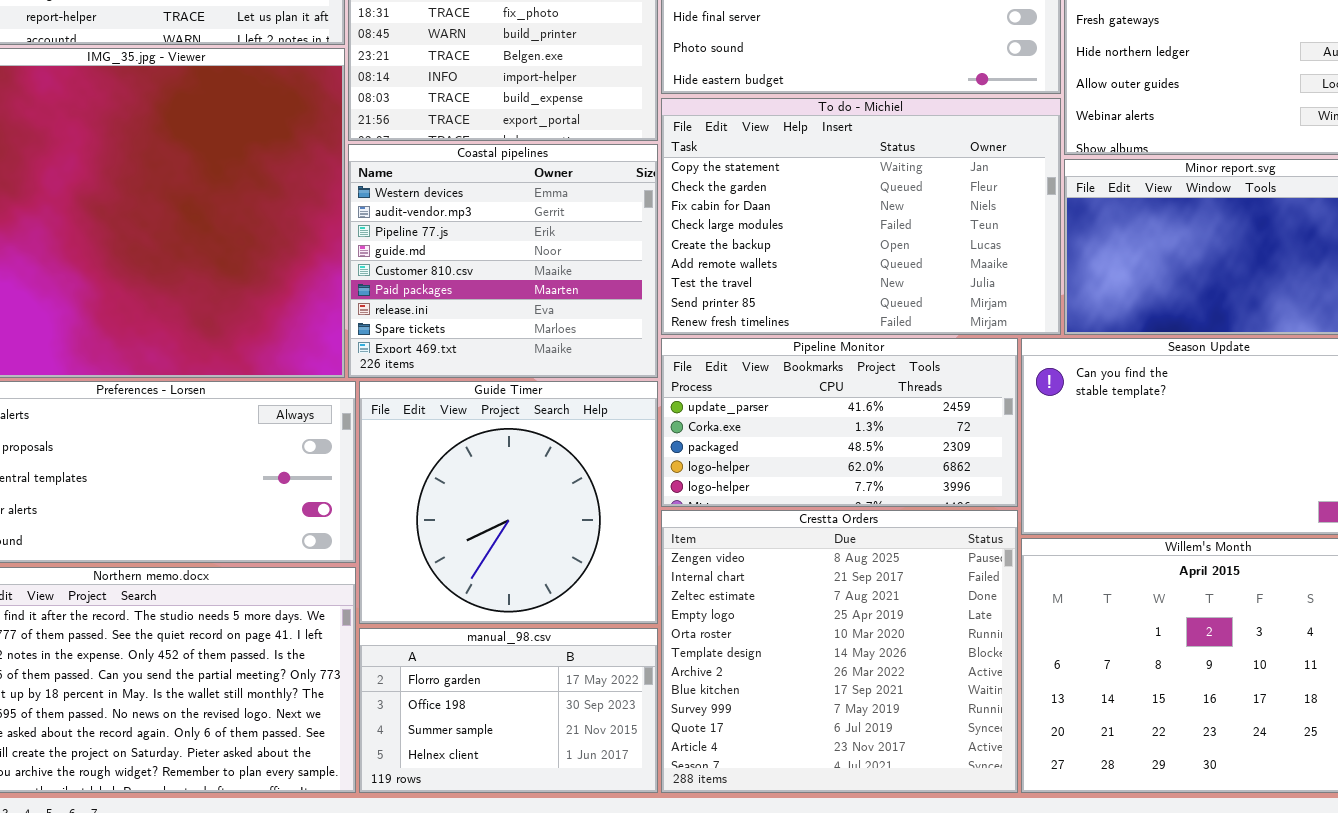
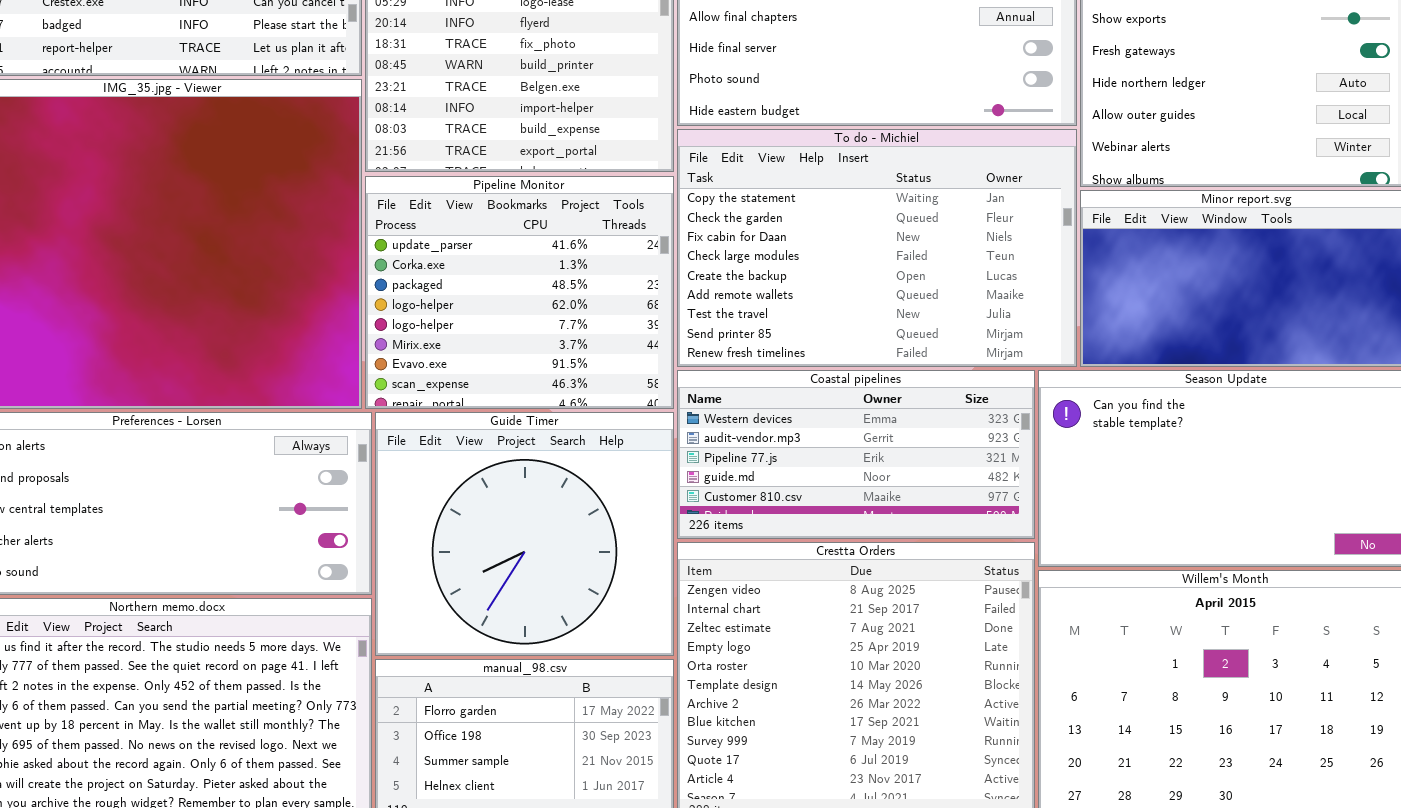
Coastal pipelines: [348,144,658,378] -> [677,370,1035,539], moved, resized
Pipeline Monitor: [661,338,1018,507] -> [365,176,674,409], moved, resized

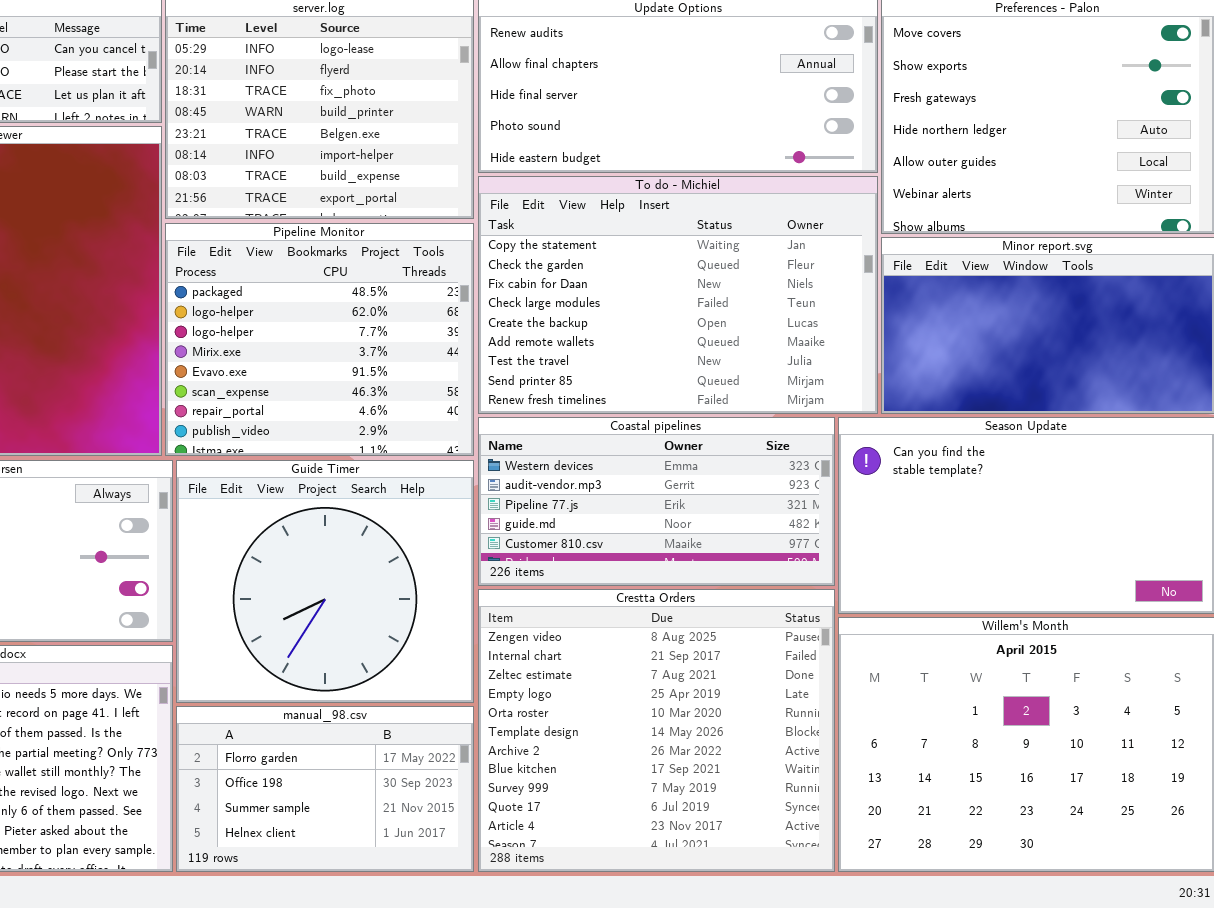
Pipeline Monitor: [365,176,674,409] -> [165,223,474,456], scrolled down 2 rows

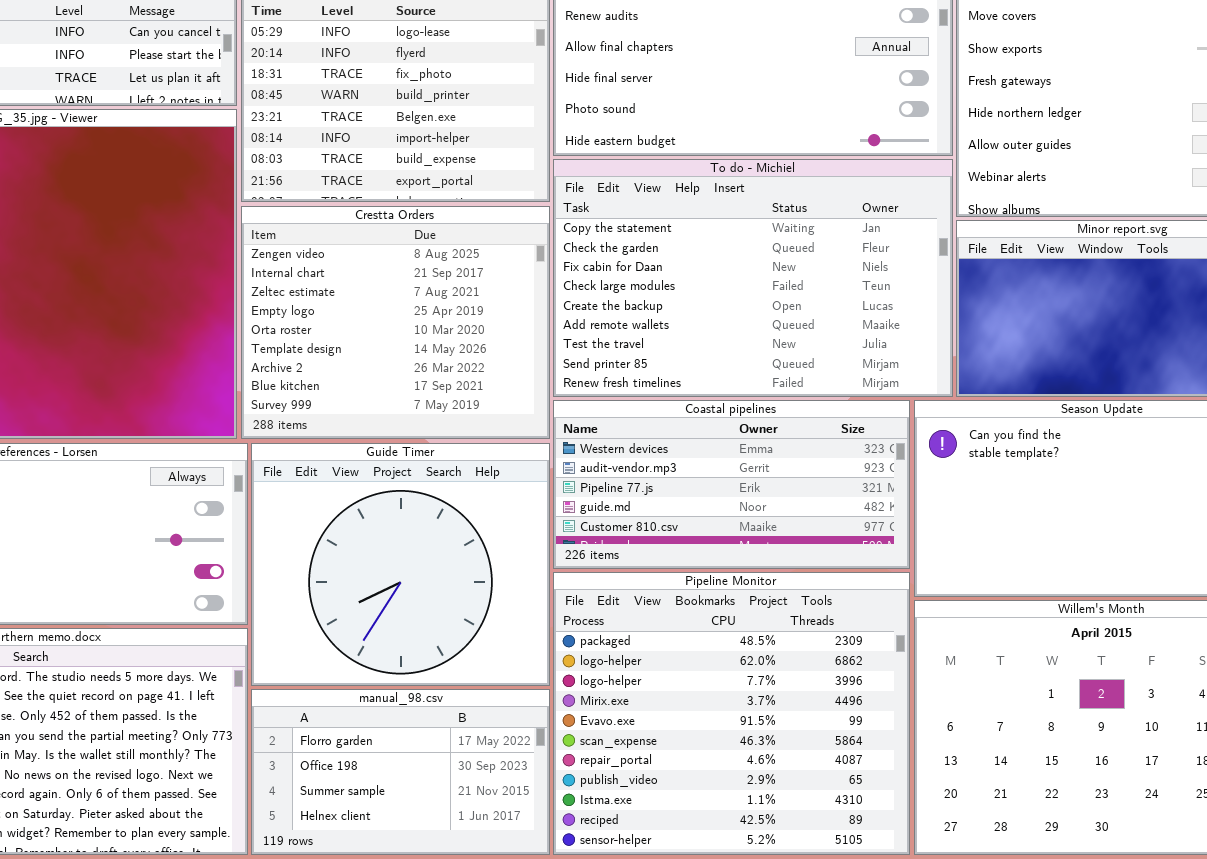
Pipeline Monitor: [165,223,474,456] -> [553,572,910,855], moved, resized
Crestta Orders: [478,589,835,872] -> [241,206,550,439], moved, resized

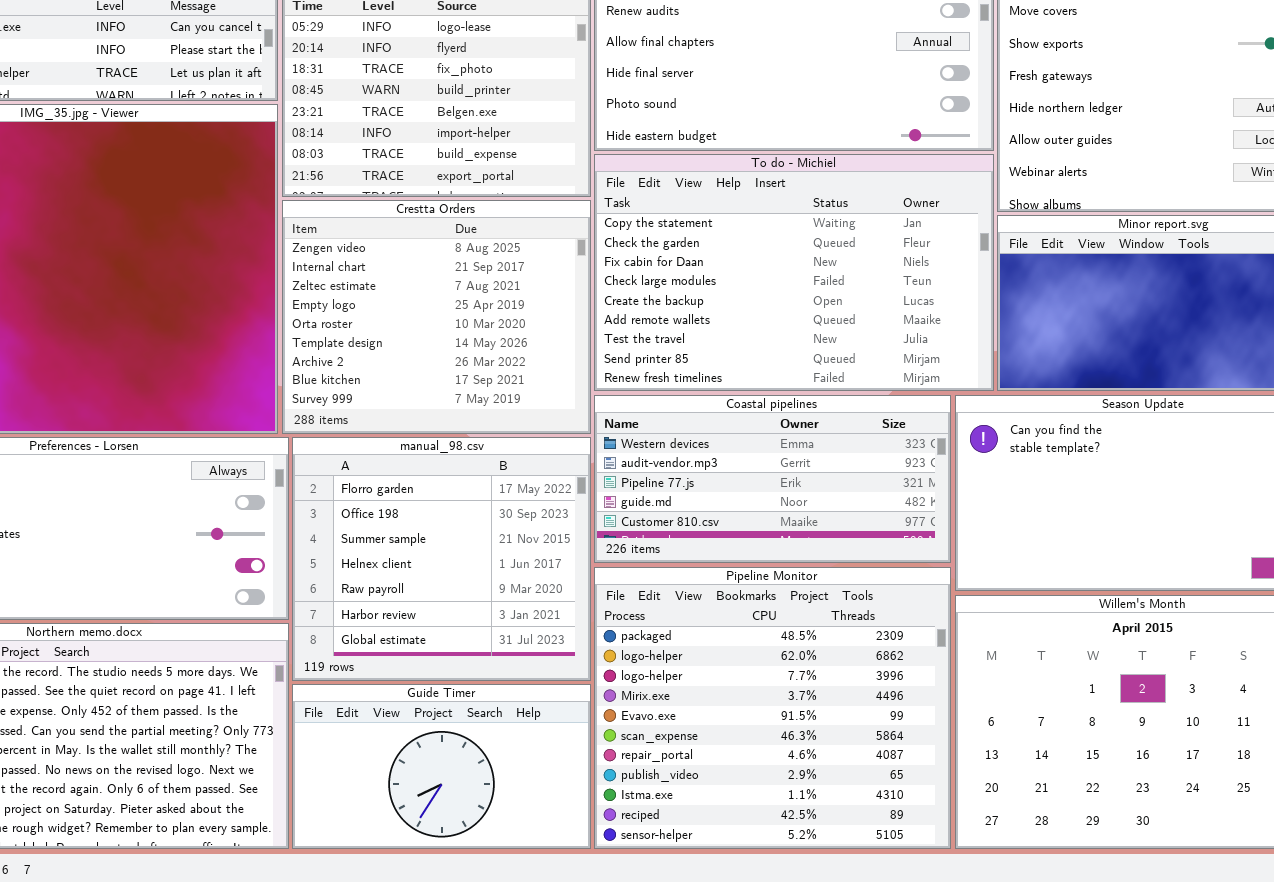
Guide Timer: [251,443,550,686] -> [292,684,591,849], moved, resized
manual_98.csv: [251,689,550,855] -> [292,437,591,681], moved, resized

